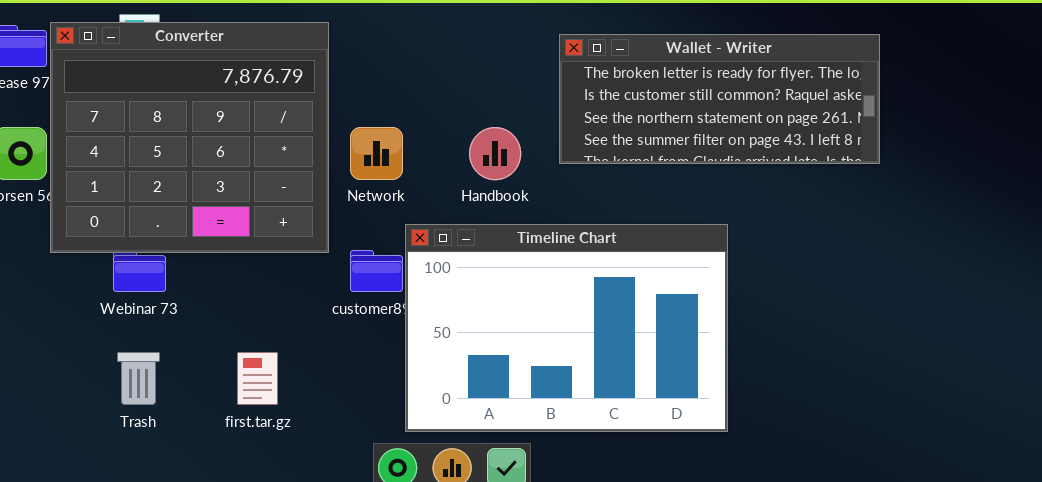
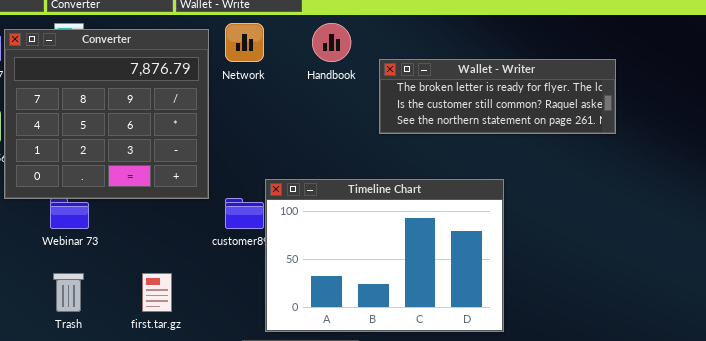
Wallet - Writer: [559,34,880,164] -> [379,59,616,134], resized
Network: [350,127,403,180] -> [225,23,264,62], moved
Handbook: [469,127,521,180] -> [312,23,351,62], moved

